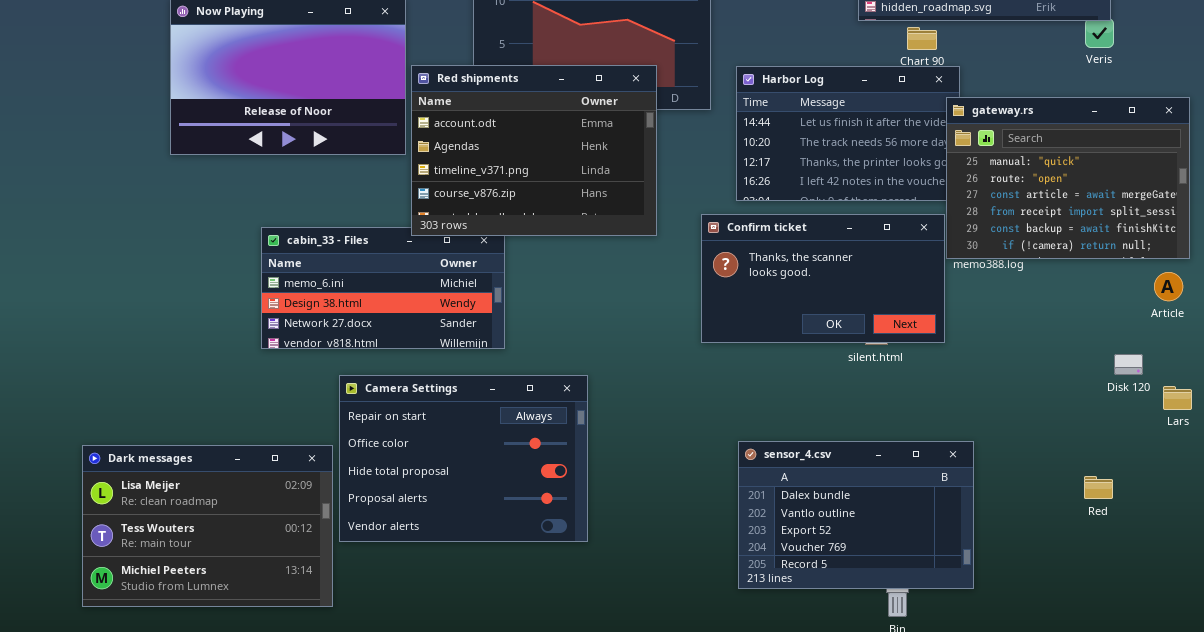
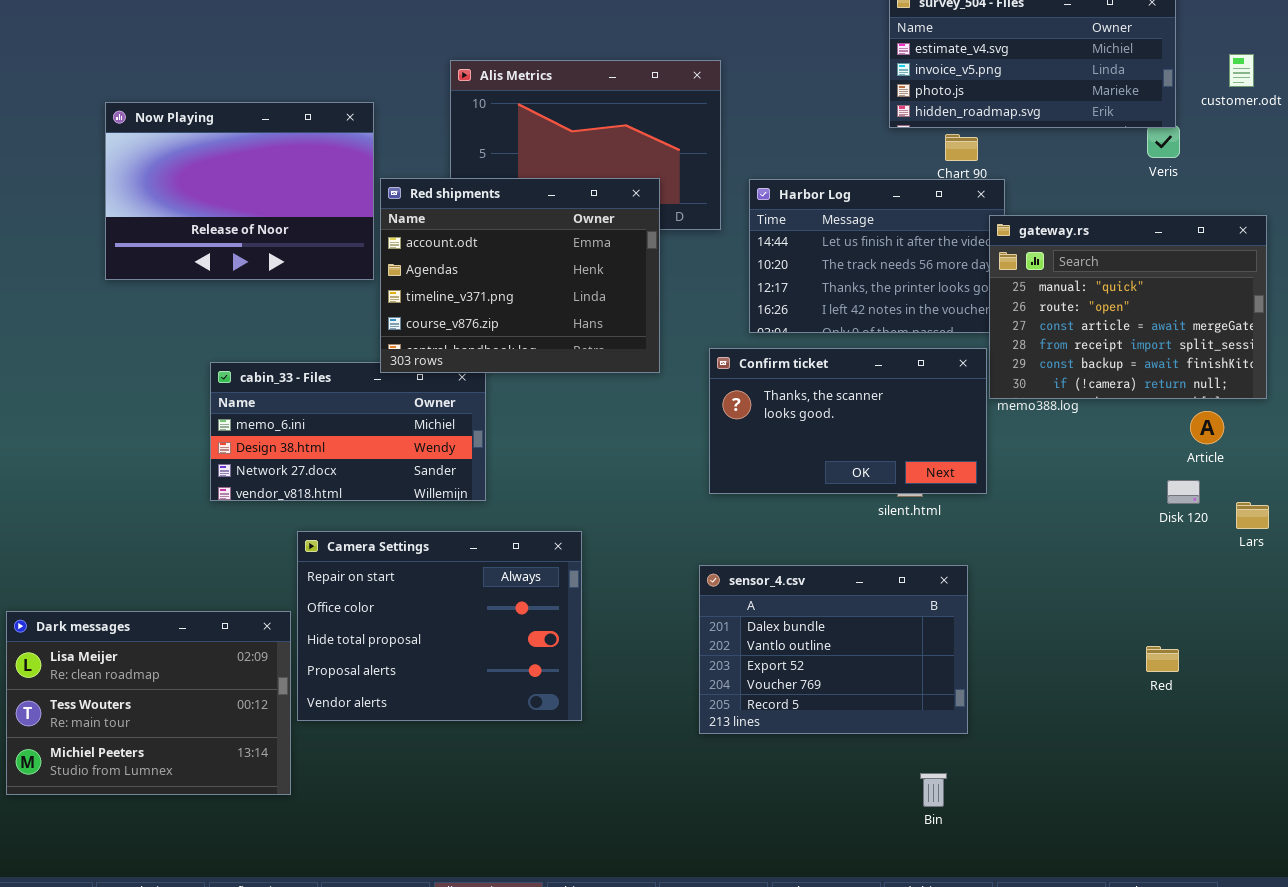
Article: [1154,272,1183,301] -> [1190,411,1224,444], moved
Disk 120: [1114,354,1143,375] -> [1167,480,1200,504], moved
Lars: [1163,386,1192,410] -> [1236,502,1269,529], moved
sensor_4.csv: [738,441,974,589] -> [699,565,968,734], moved

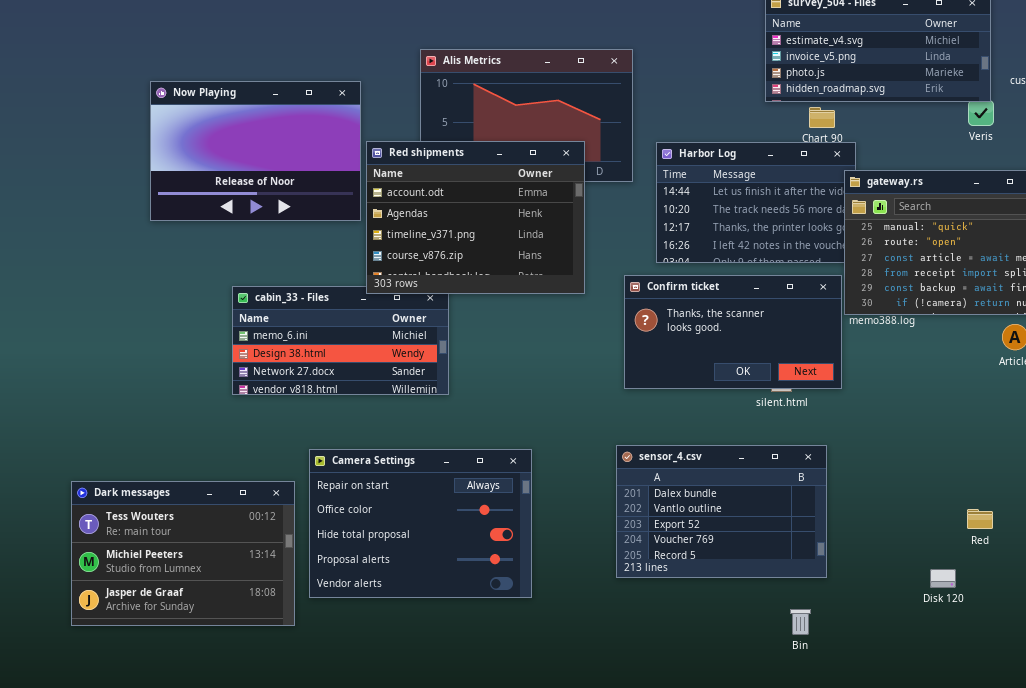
Disk 120: [1167,480,1200,504] -> [930,569,956,588], moved
Camera Settings: [297,531,582,721] -> [309,449,532,598], moved
Dark messages: [6,611,291,795] -> [71,481,295,626], scrolled down 1 row

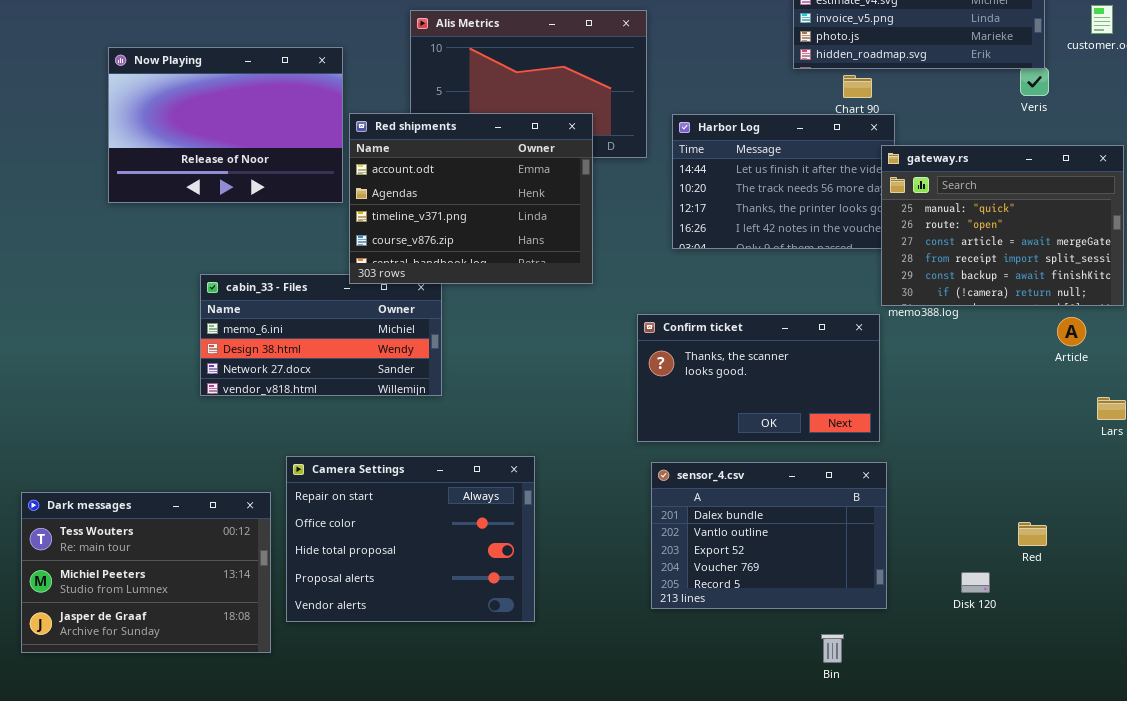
Confirm ticket: [624,275,842,389] -> [637,314,880,442], moved
sensor_4.csv: [616,445,827,578] -> [651,462,887,609], moved
Disk 120: [930,569,956,588] -> [961,572,990,593], moved

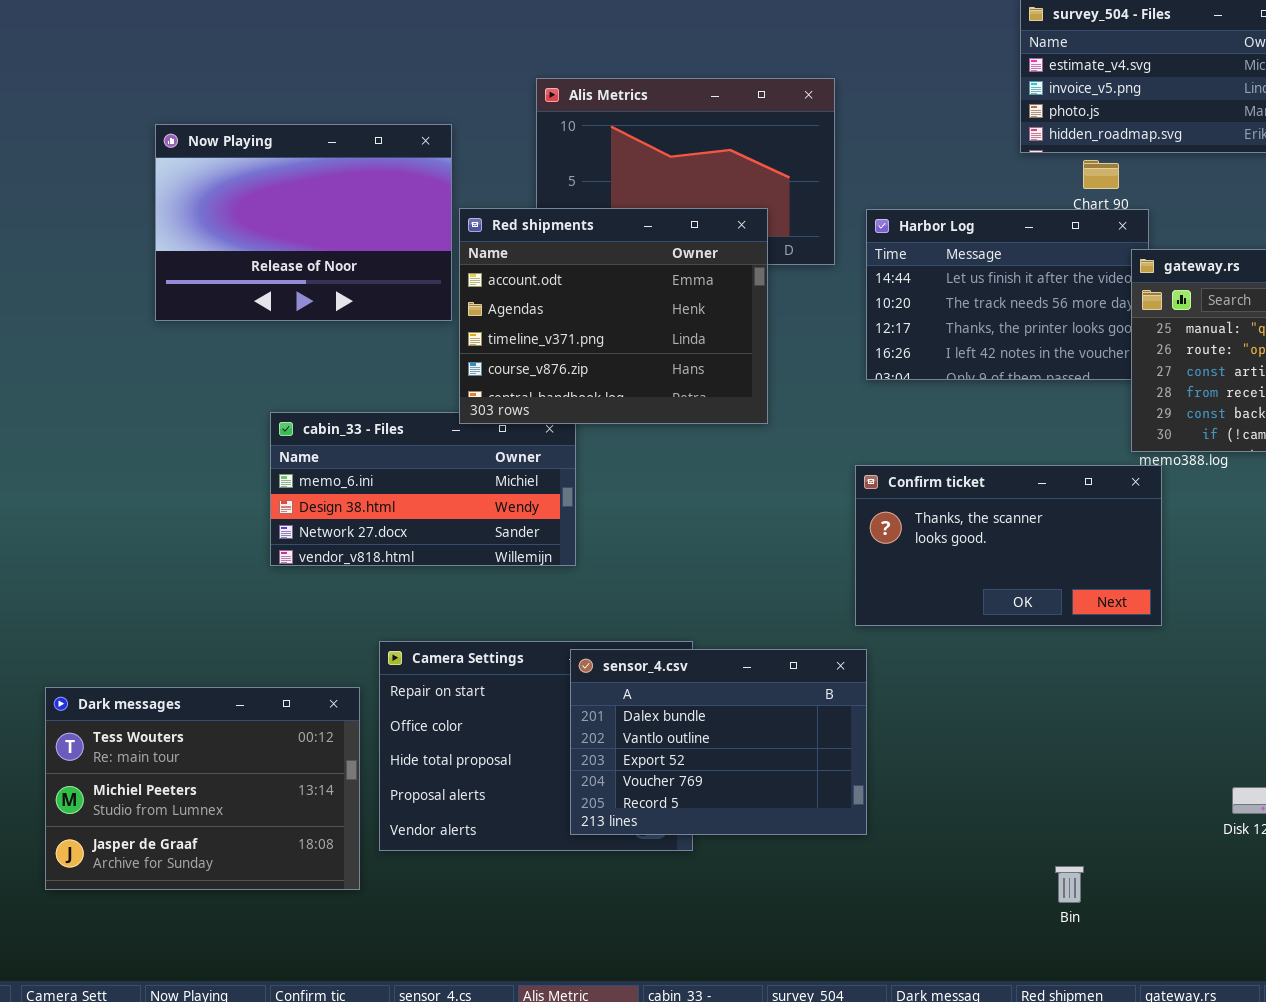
Confirm ticket: [637,314,880,442] -> [855,465,1162,626], moved
sensor_4.csv: [651,462,887,609] -> [570,649,867,835], moved

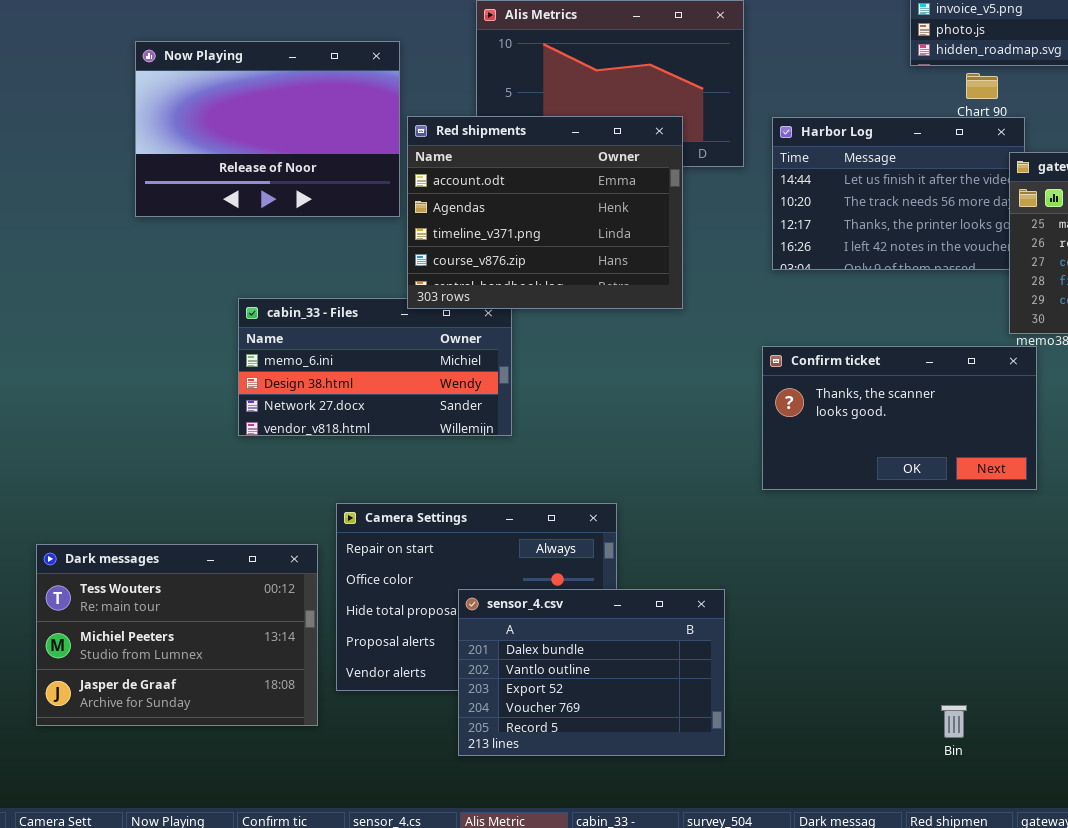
sensor_4.csv: [570,649,867,835] -> [458,589,725,756], moved

